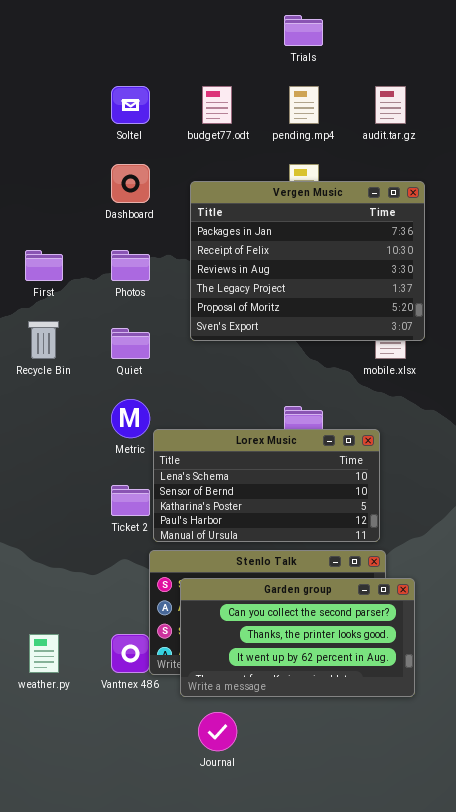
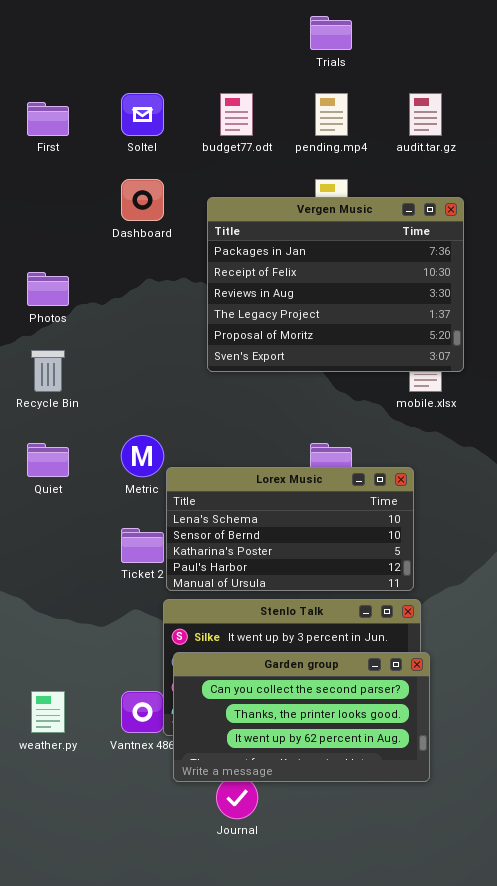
First: [25,250,63,281] -> [27,102,69,136], moved
Photos: [111,250,150,281] -> [27,272,69,306], moved
Quiet: [111,328,150,359] -> [27,443,69,477], moved
Garden group: [180,578,415,697] -> [173,652,430,782], moved

